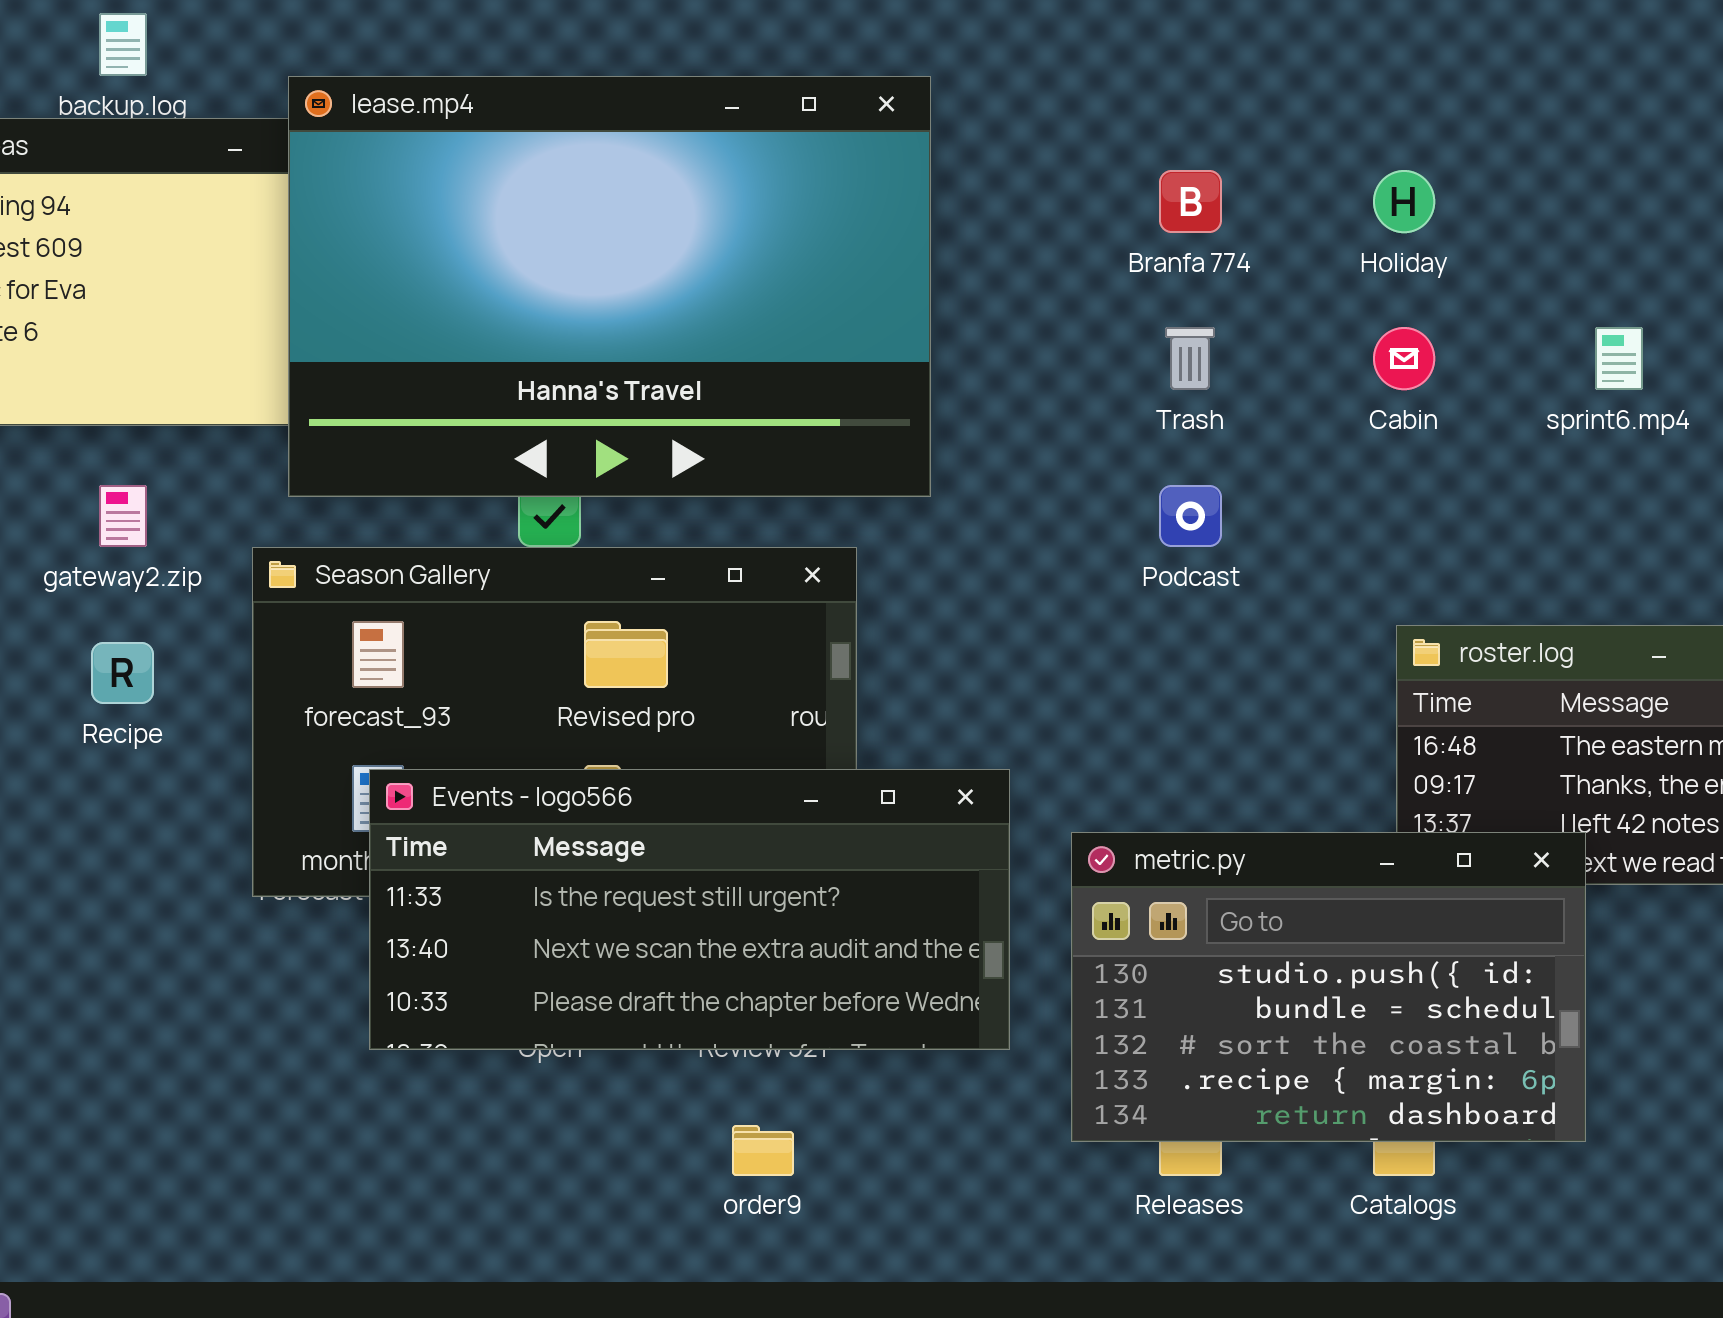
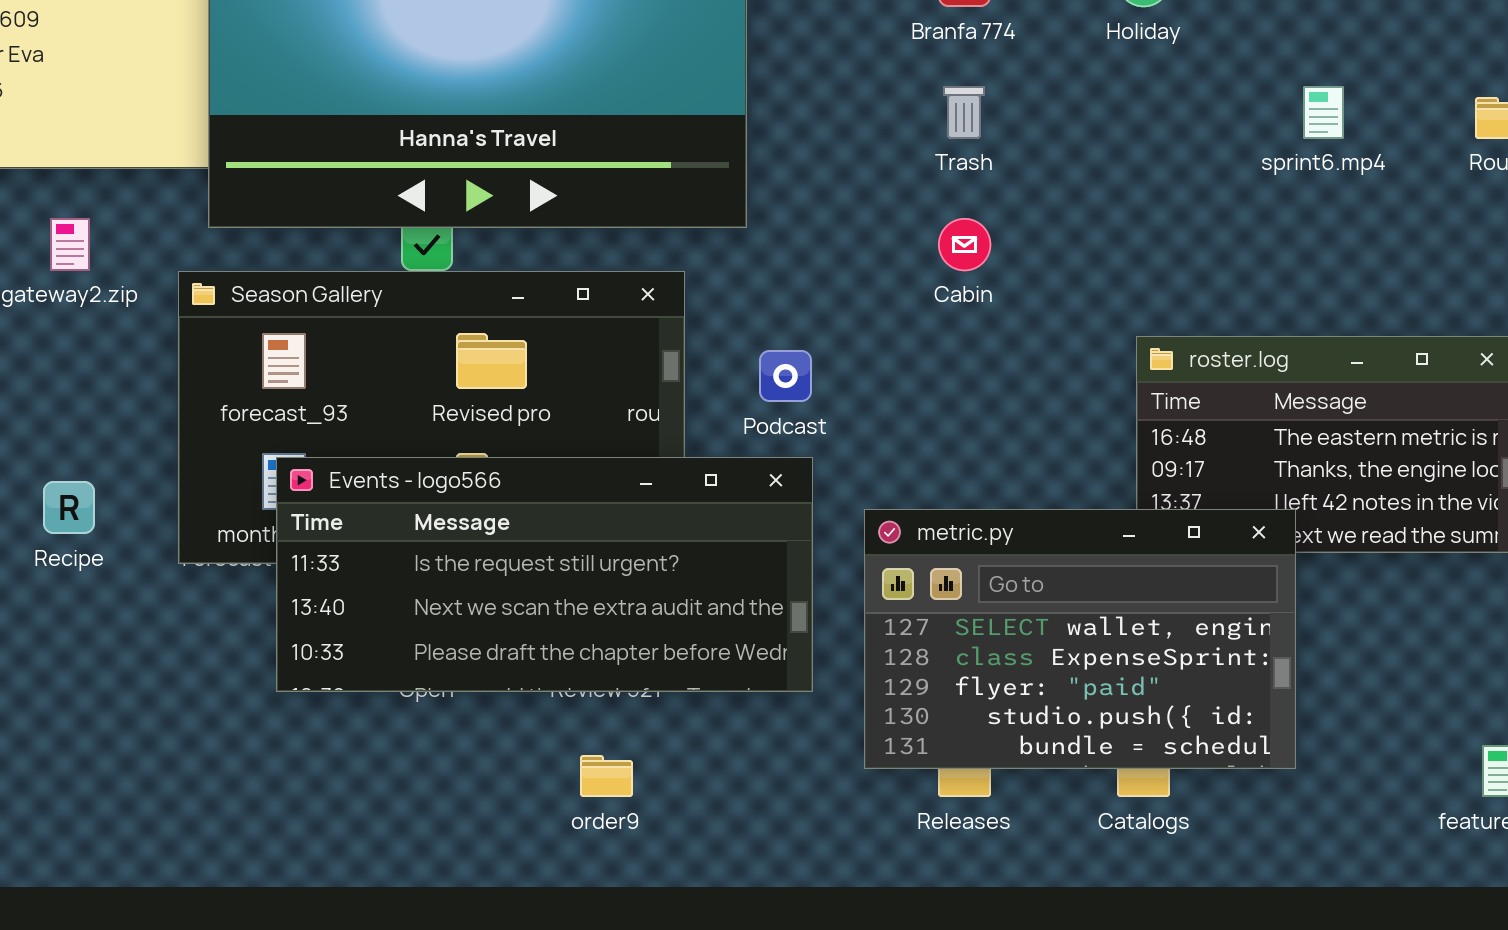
Cabin: [1373,327,1435,390] -> [938,218,991,271], moved
Podcast: [1159,485,1222,547] -> [759,350,812,402], moved
Recipe: [91,642,154,704] -> [43,481,95,534], moved
metric.py: [1071,832,1586,1142] -> [864,509,1296,769], scrolled up 3 rows

